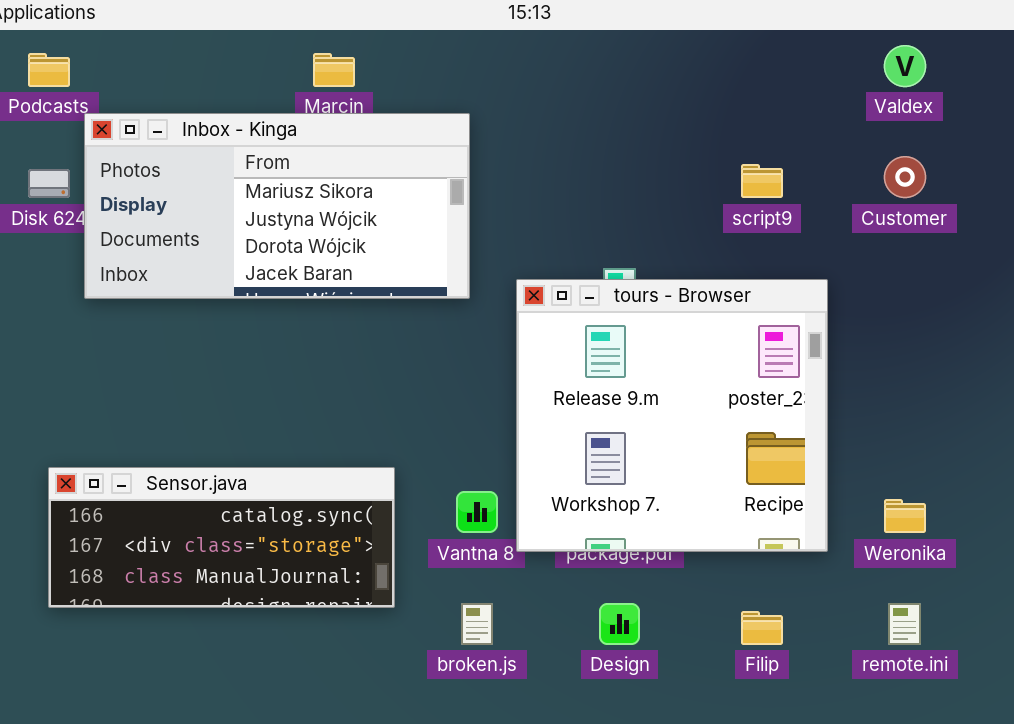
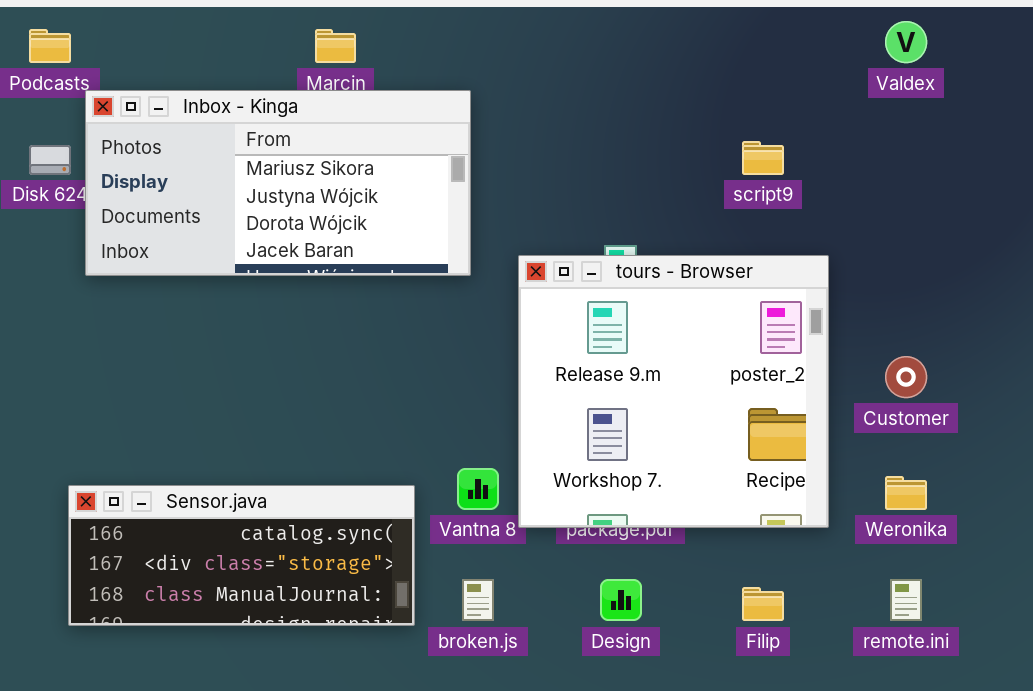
Customer: [884,156,926,198] -> [885,356,927,398], moved
Sensor.java: [48,467,395,608] -> [68,485,415,626], moved

